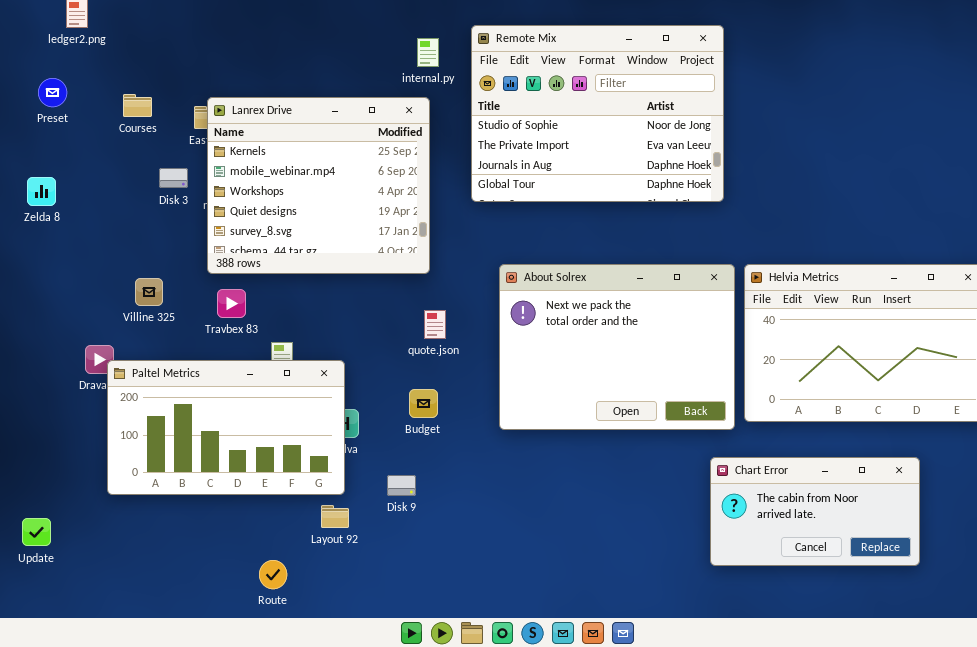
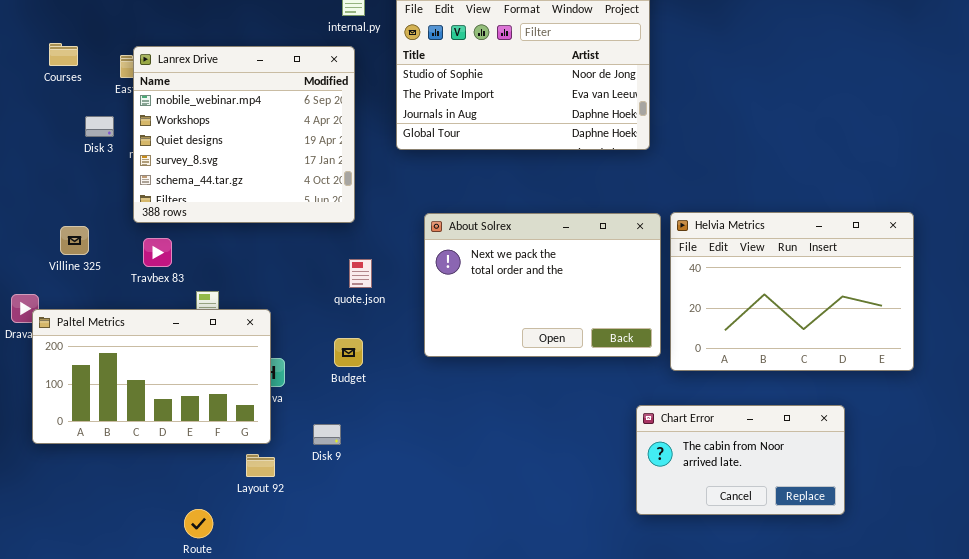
Lanrex Drive: [207,97,430,274] -> [133,46,355,223], scrolled down 1 row
About Solrex: [499,264,735,430] -> [424,213,661,357], resized

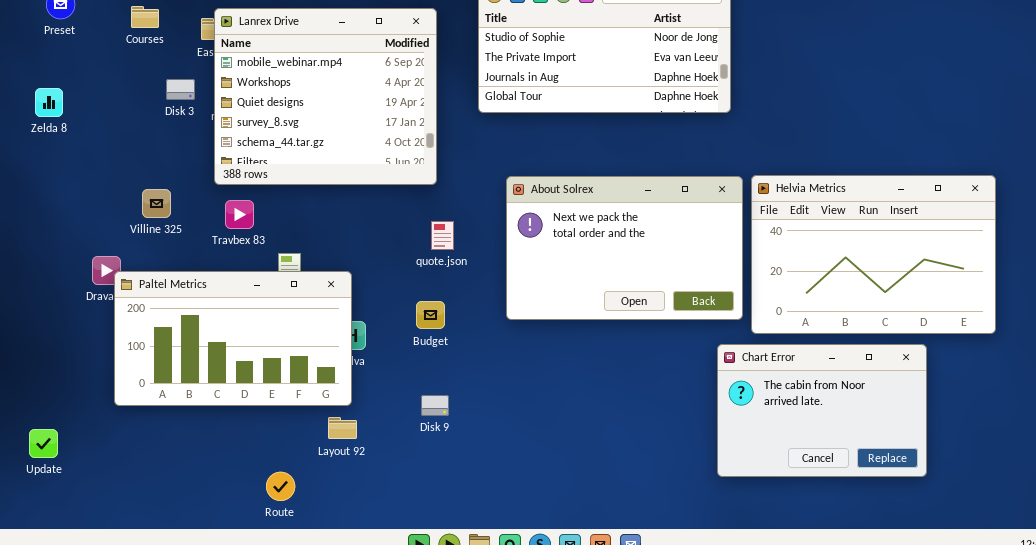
Chart Error: [636,405,845,515] -> [717,344,927,477], resized
Disk 9: [313,424,341,445] -> [421,395,449,416], moved

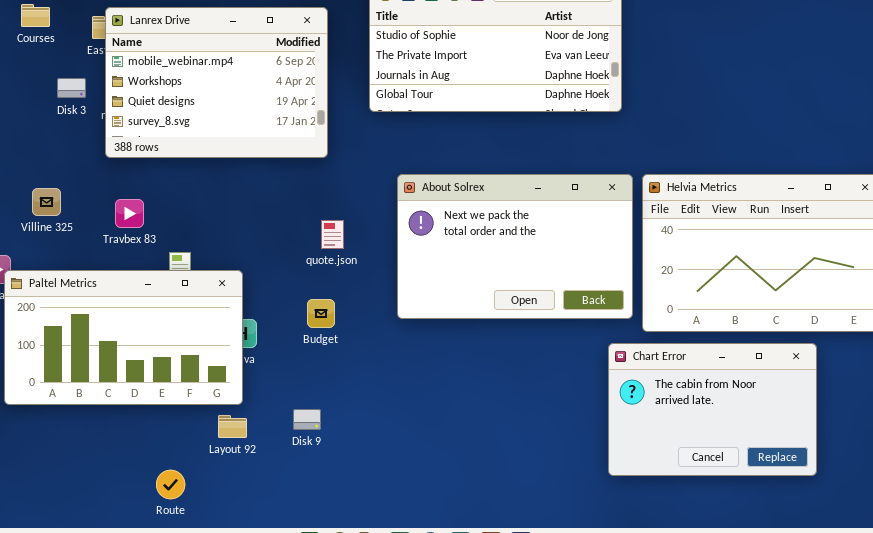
Lanrex Drive: [214,8,437,185] -> [105,7,328,158], resized
Disk 9: [421,395,449,416] -> [293,409,321,430], moved

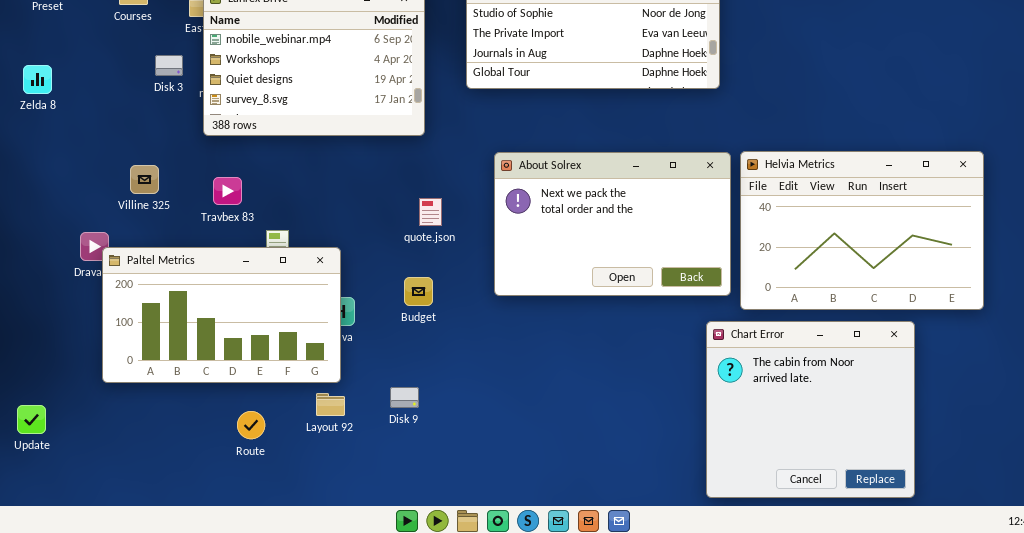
Chart Error: [608,343,817,476] -> [706,321,915,498], resized
Route: [156,470,185,499] -> [237,411,265,439], moved

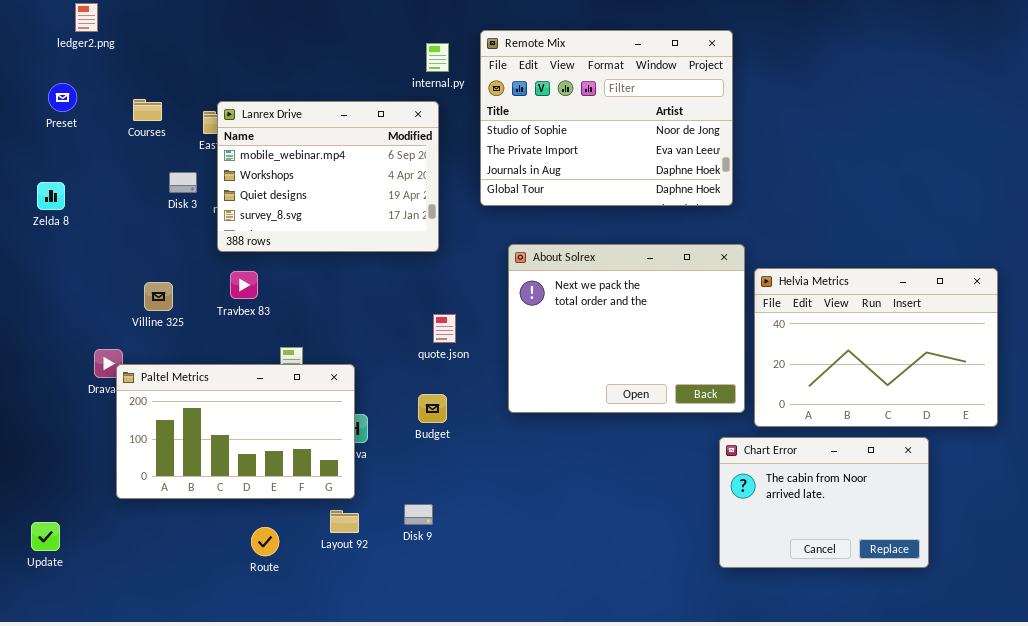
About Solrex: [494,152,731,296] -> [508,244,745,413], resized
Travbex 83: [213,177,242,205] -> [230,271,258,299], moved
Chart Error: [706,321,915,498] -> [719,437,929,568], resized

